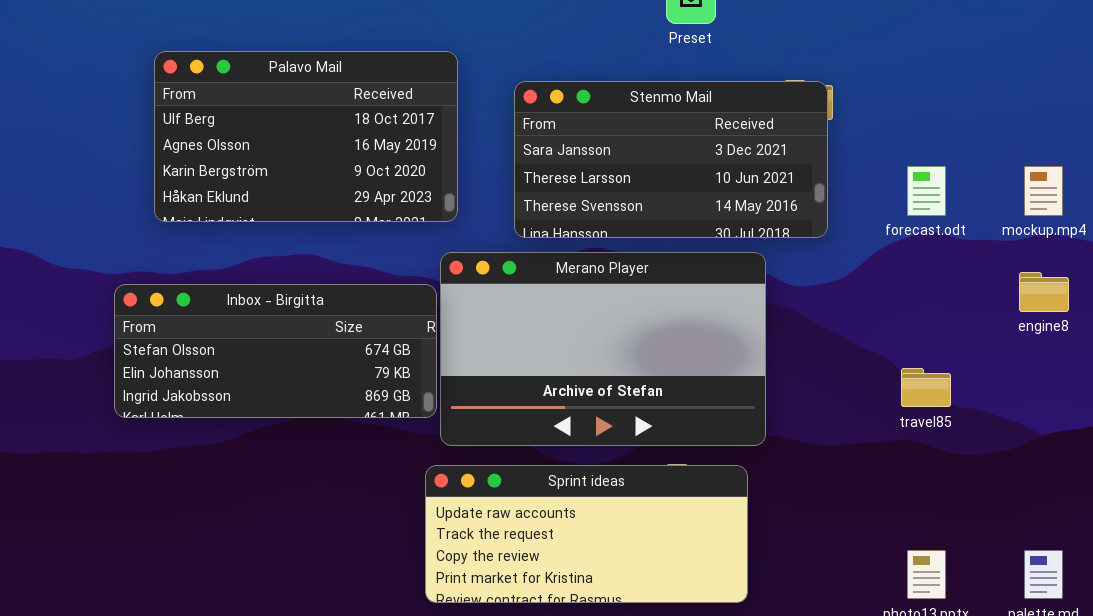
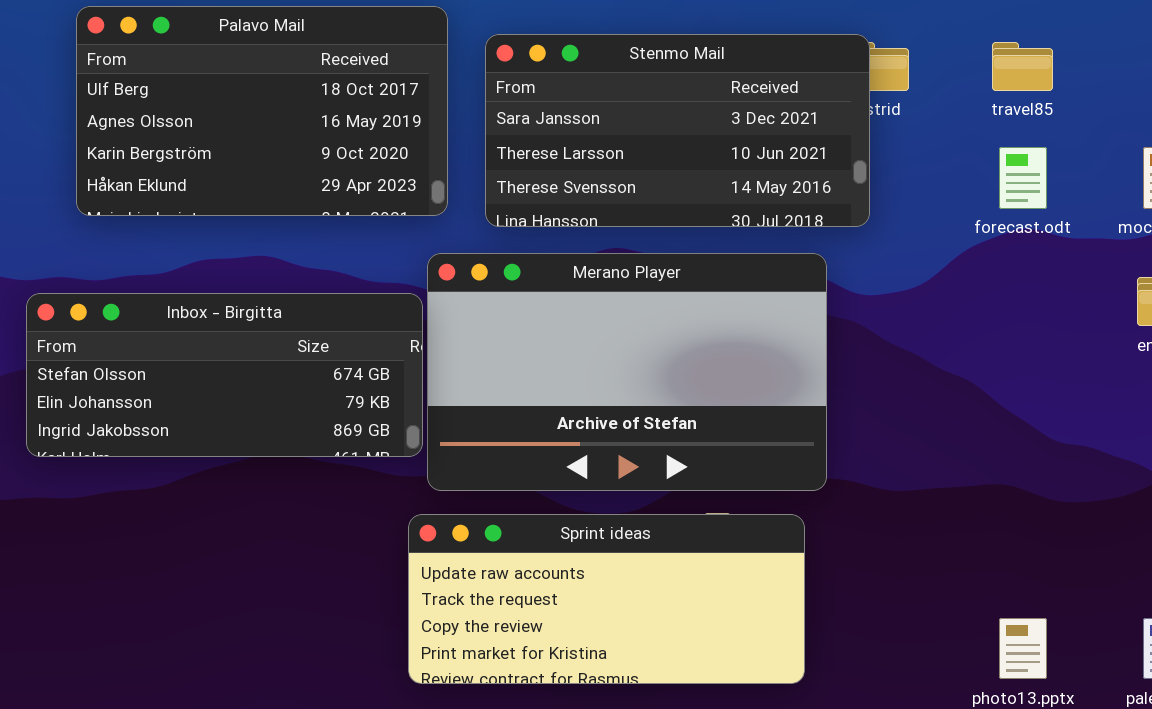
Stenmo Mail: [514,81,828,238] -> [485,34,870,227], moved
travel85: [901,368,951,407] -> [992,42,1053,91], moved

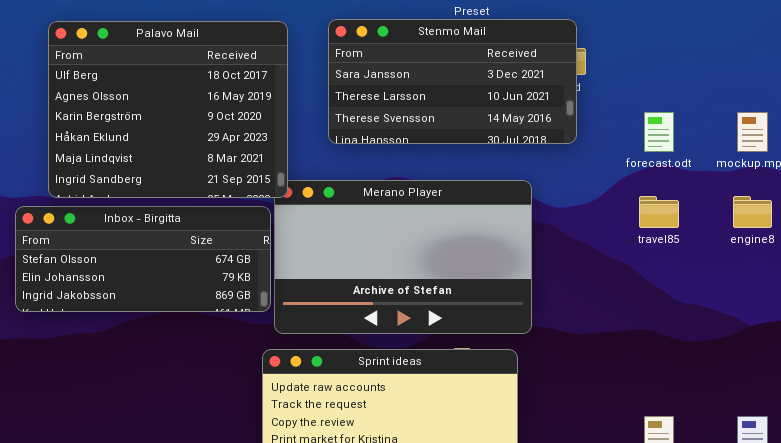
Palavo Mail: [76,6,448,216] -> [48,21,288,198], resized
Stenmo Mail: [485,34,870,227] -> [328,19,577,144], moved
travel85: [992,42,1053,91] -> [639,196,679,228], moved

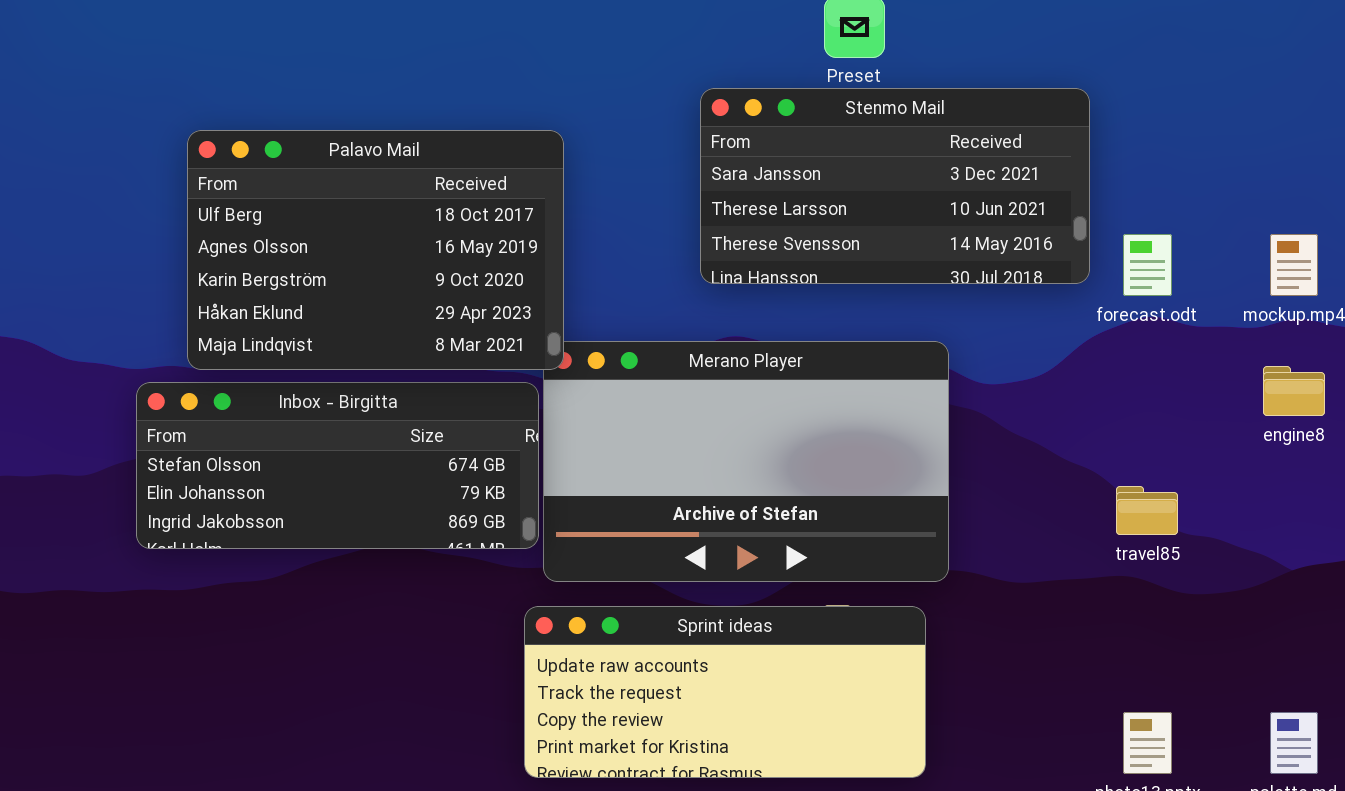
Stenmo Mail: [328,19,577,144] -> [700,88,1090,284], moved
Palavo Mail: [48,21,288,198] -> [187,130,564,370], resized
travel85: [639,196,679,228] -> [1116,486,1178,535], moved

